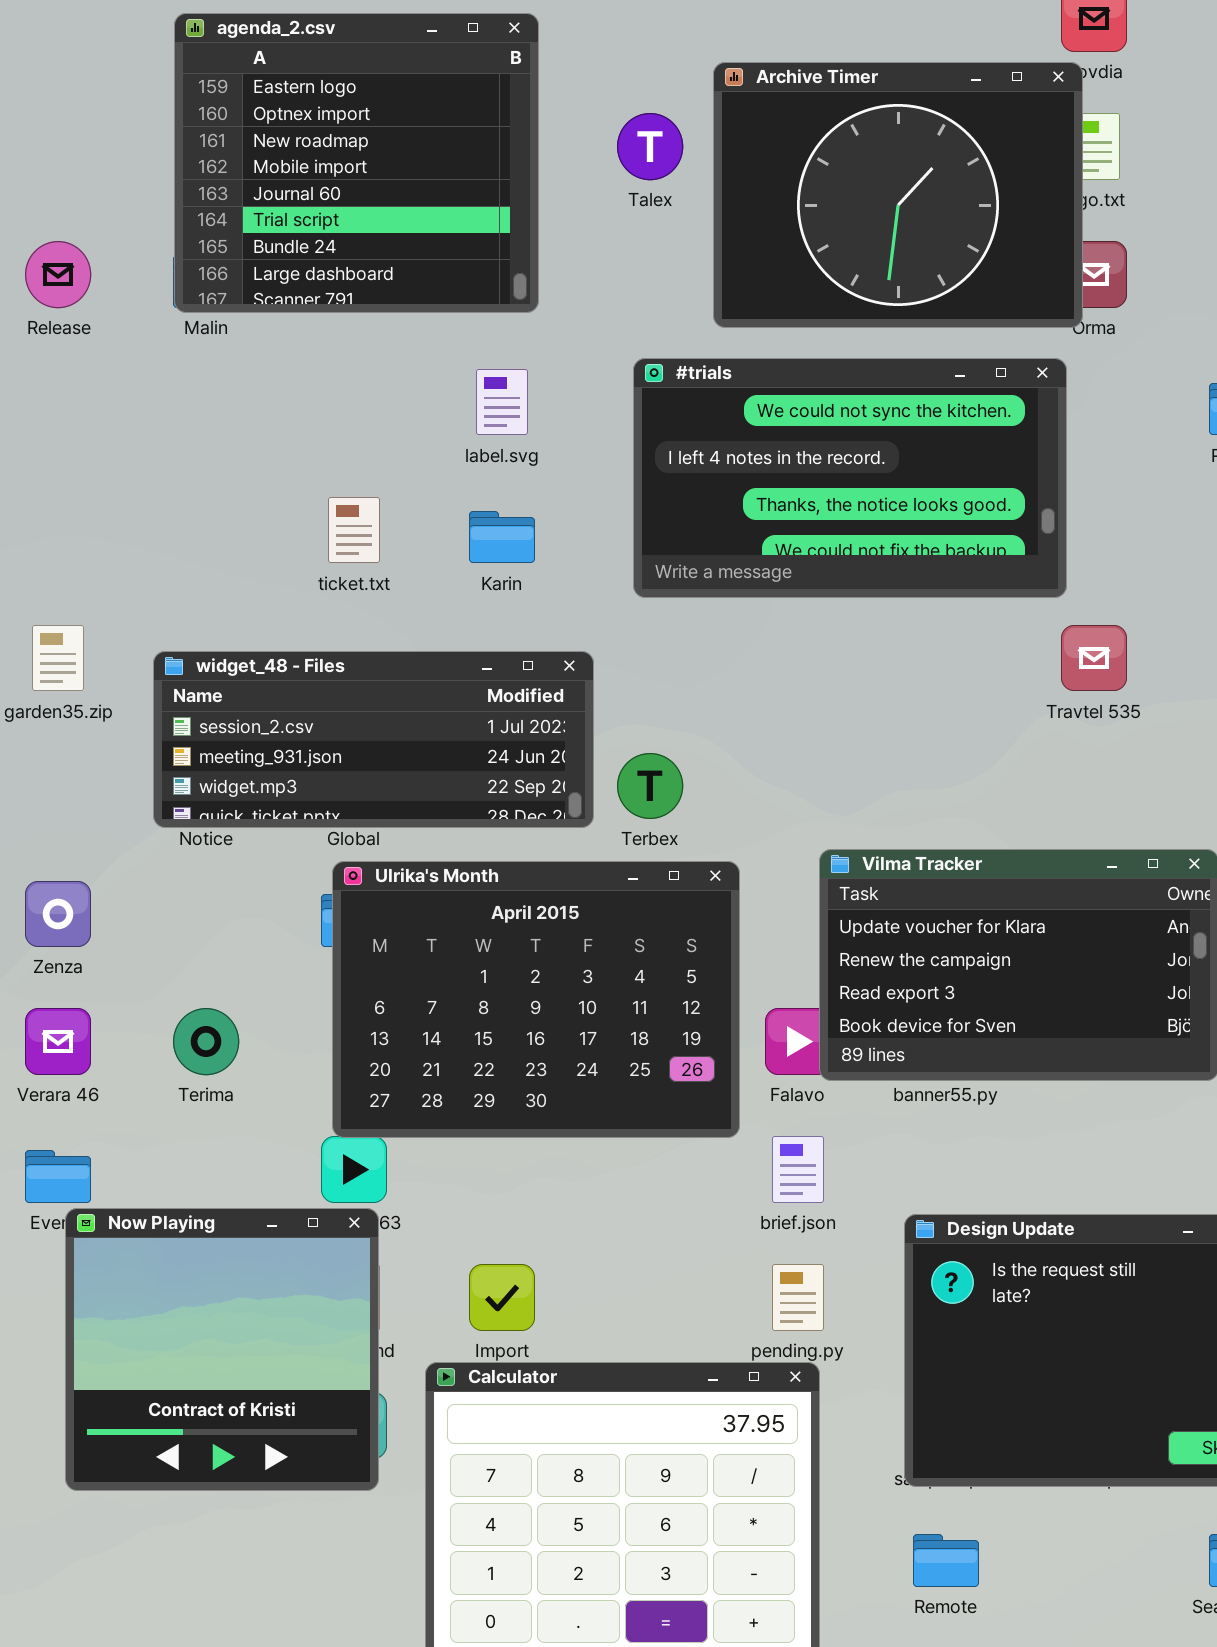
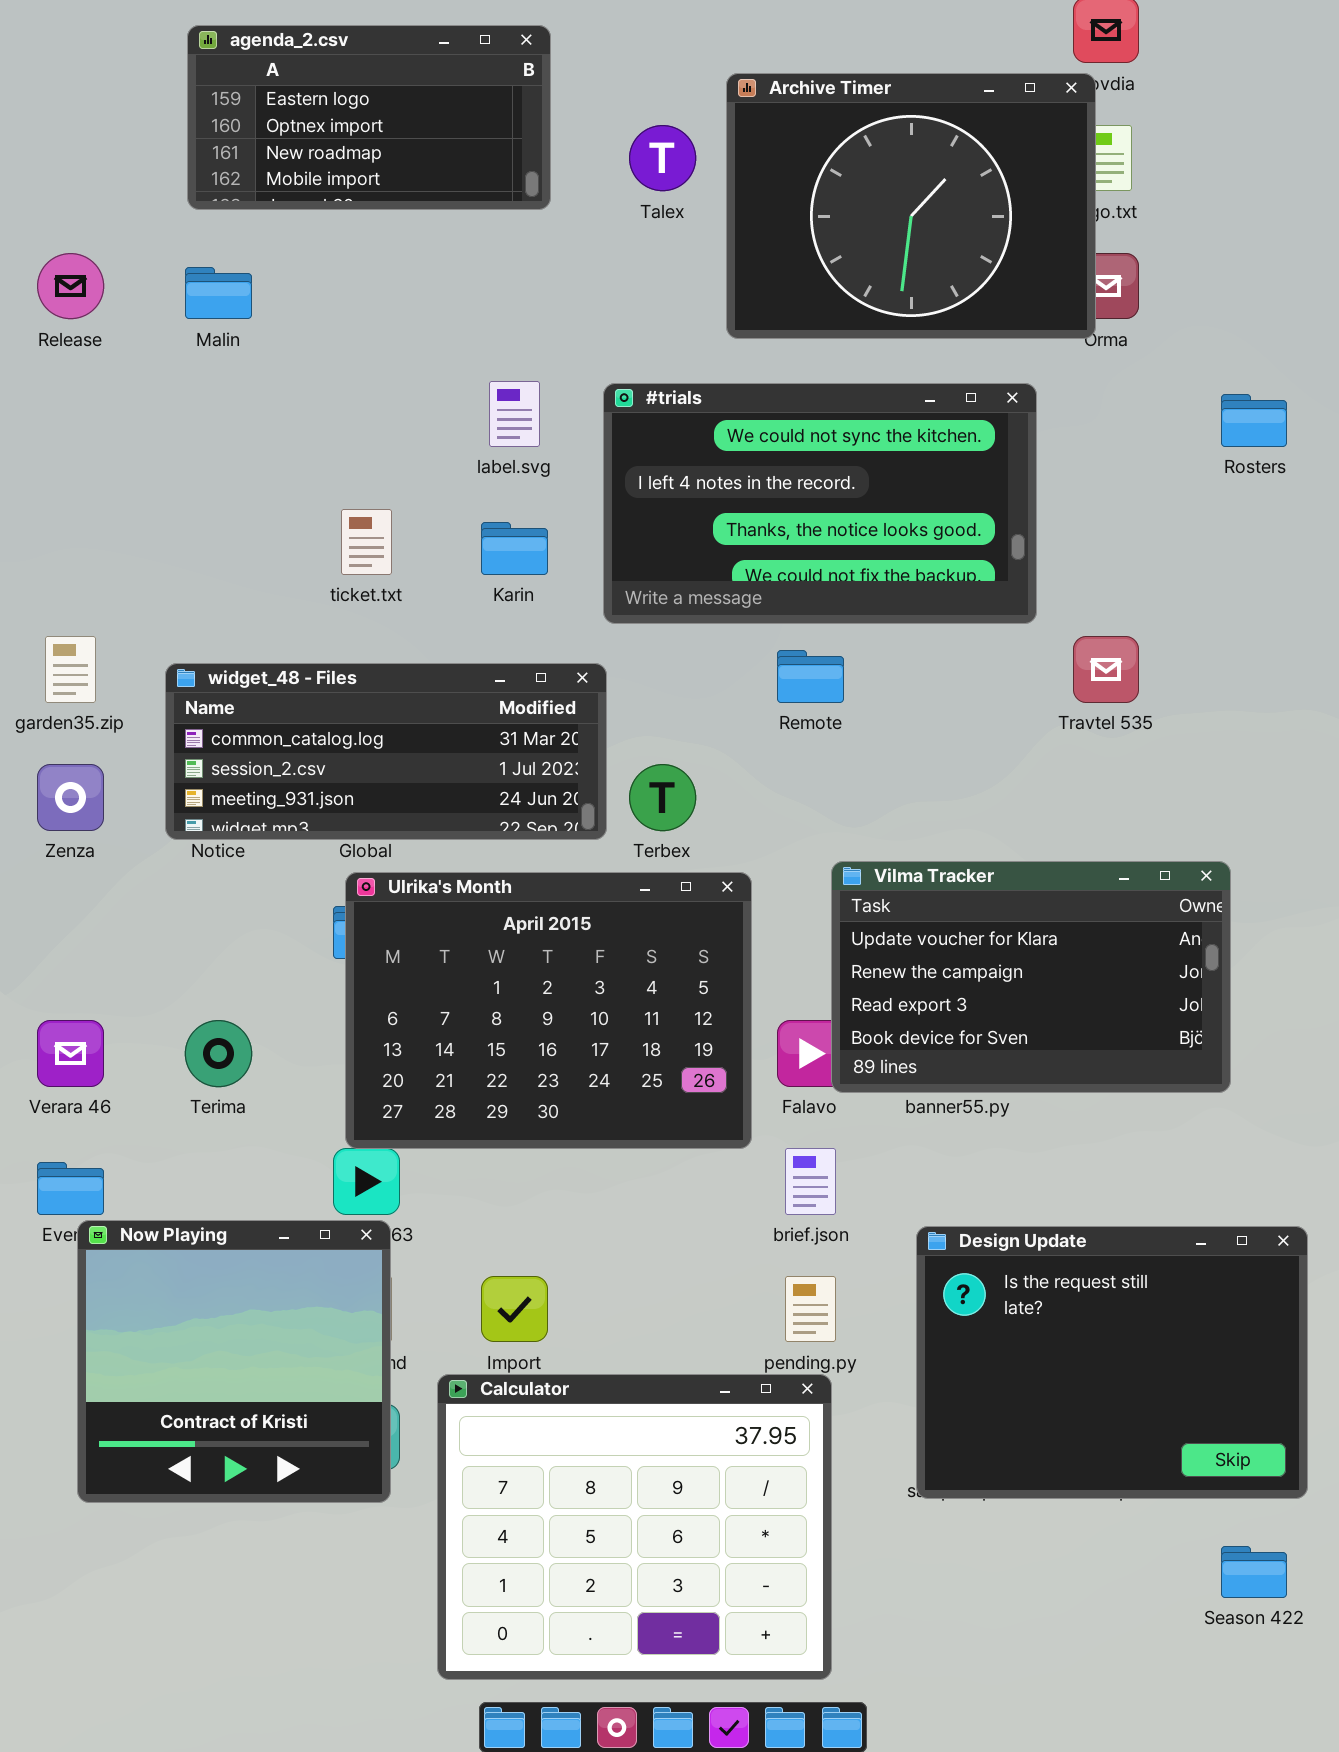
agenda_2.csv: [174,13,539,313] -> [187,25,551,210], resized
#trials: [633,358,1067,598] -> [603,383,1037,624], moved
widget_48 - Files: [153,651,594,828] -> [165,663,607,840], scrolled up 1 row
Zenza: [25,881,91,947] -> [37,764,104,831], moved
Remote: [913,1534,979,1587] -> [777,650,844,703], moved

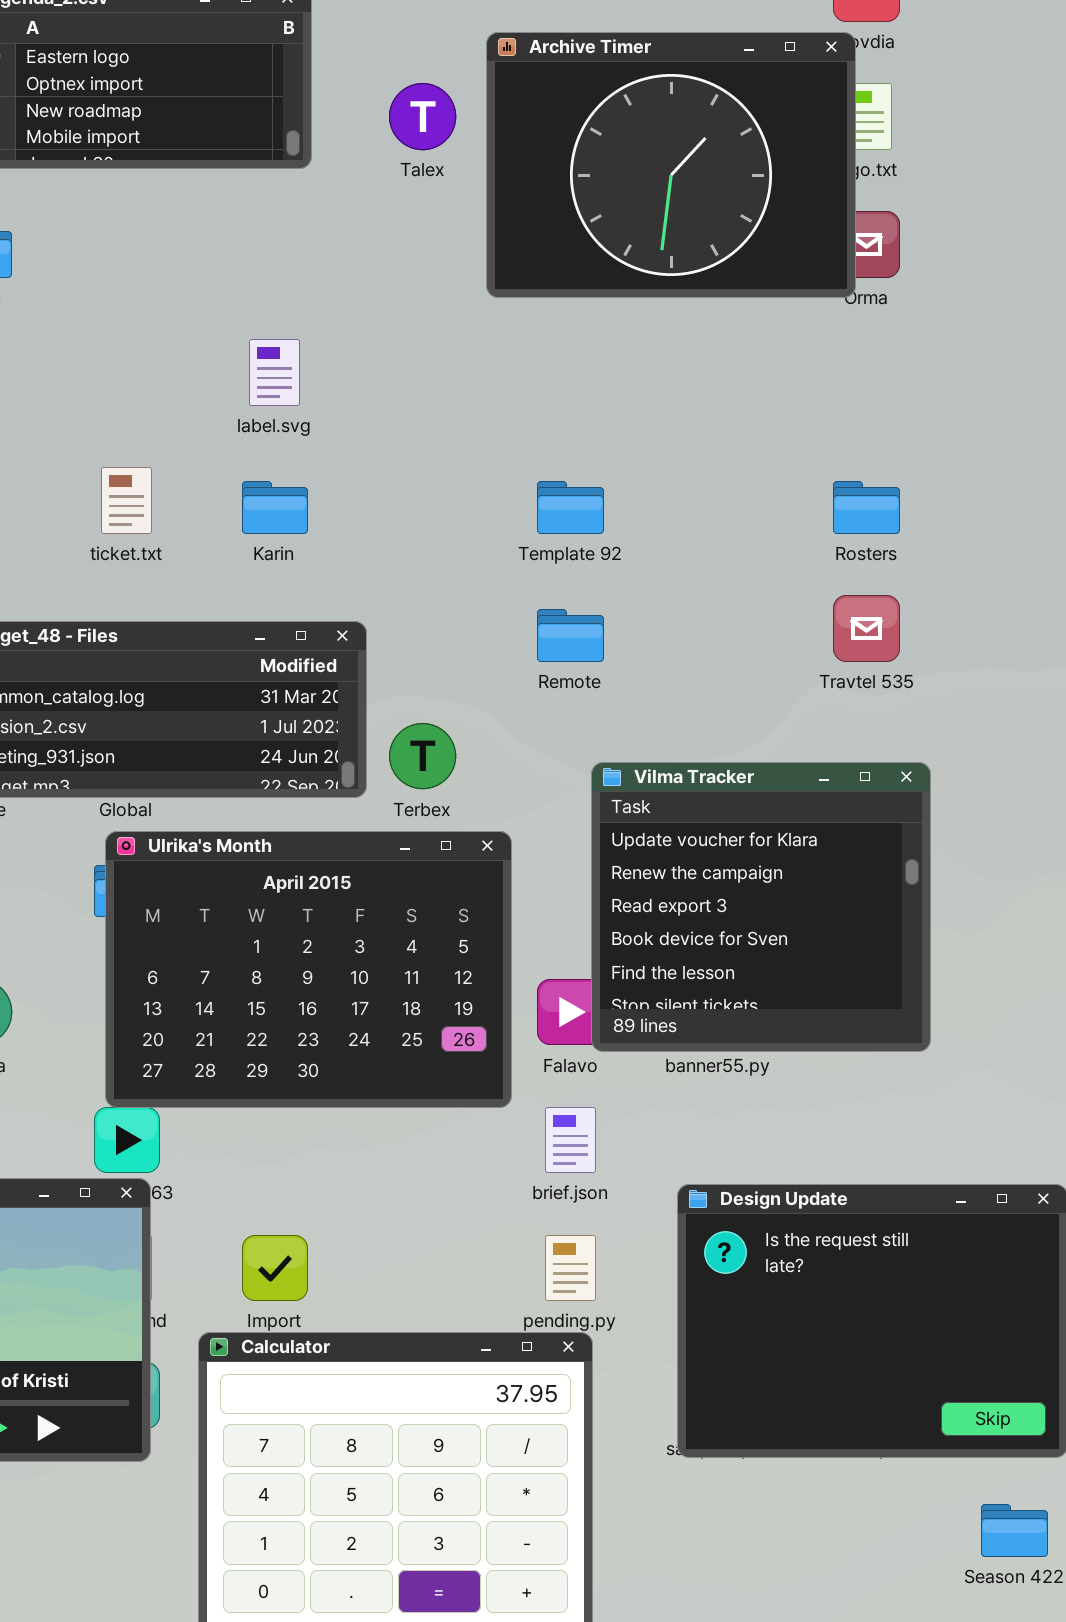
#trials: [603,383,1037,624] -> none, closed
Rosters: [1221,394,1287,447] -> [833,481,900,534], moved
Vilma Tracker: [831,861,1231,1093] -> [591,762,931,1052], resized

